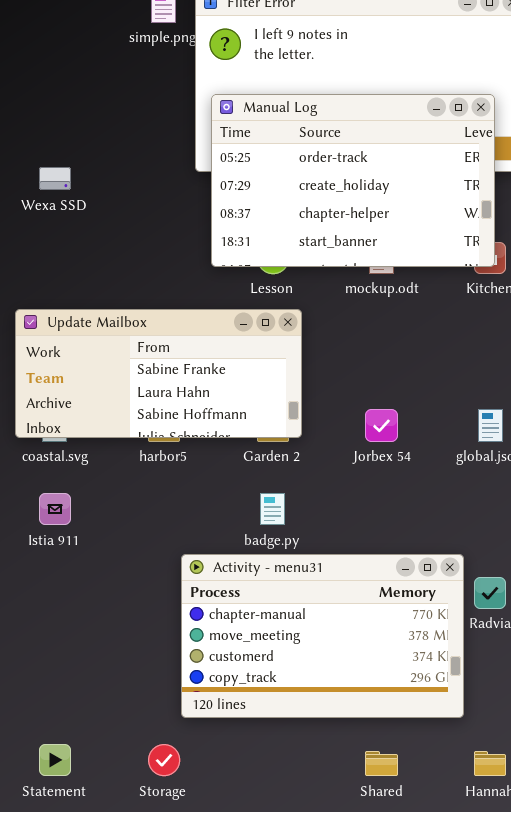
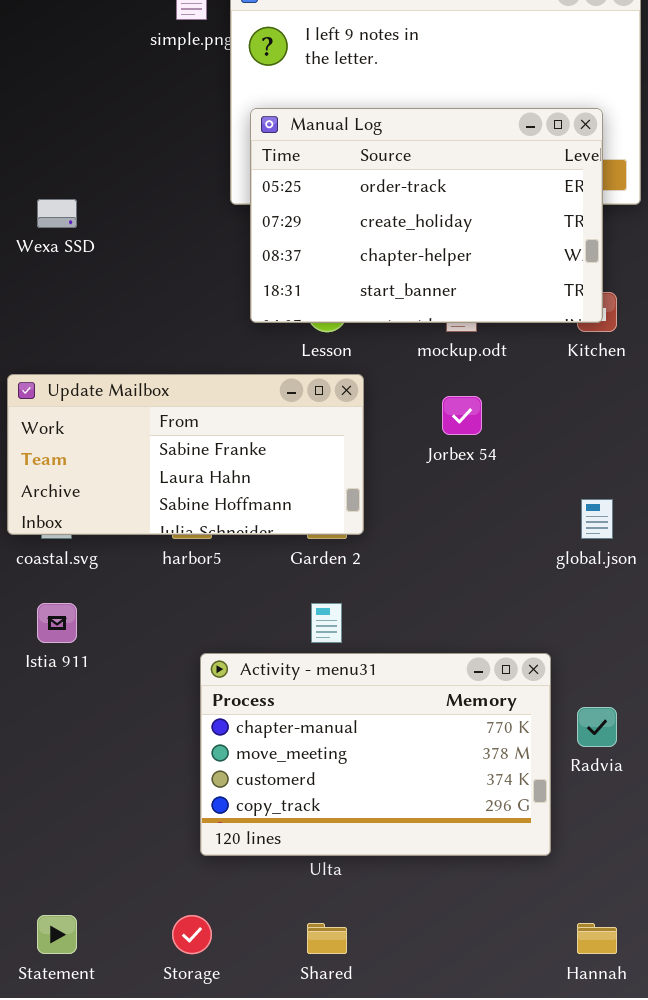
Jorbex 54: [365,409,398,442] -> [442,396,482,435], moved
Activity - menu31: [181,554,464,718] -> [200,653,551,856], moved
Shared: [365,751,398,776] -> [307,923,347,954], moved

